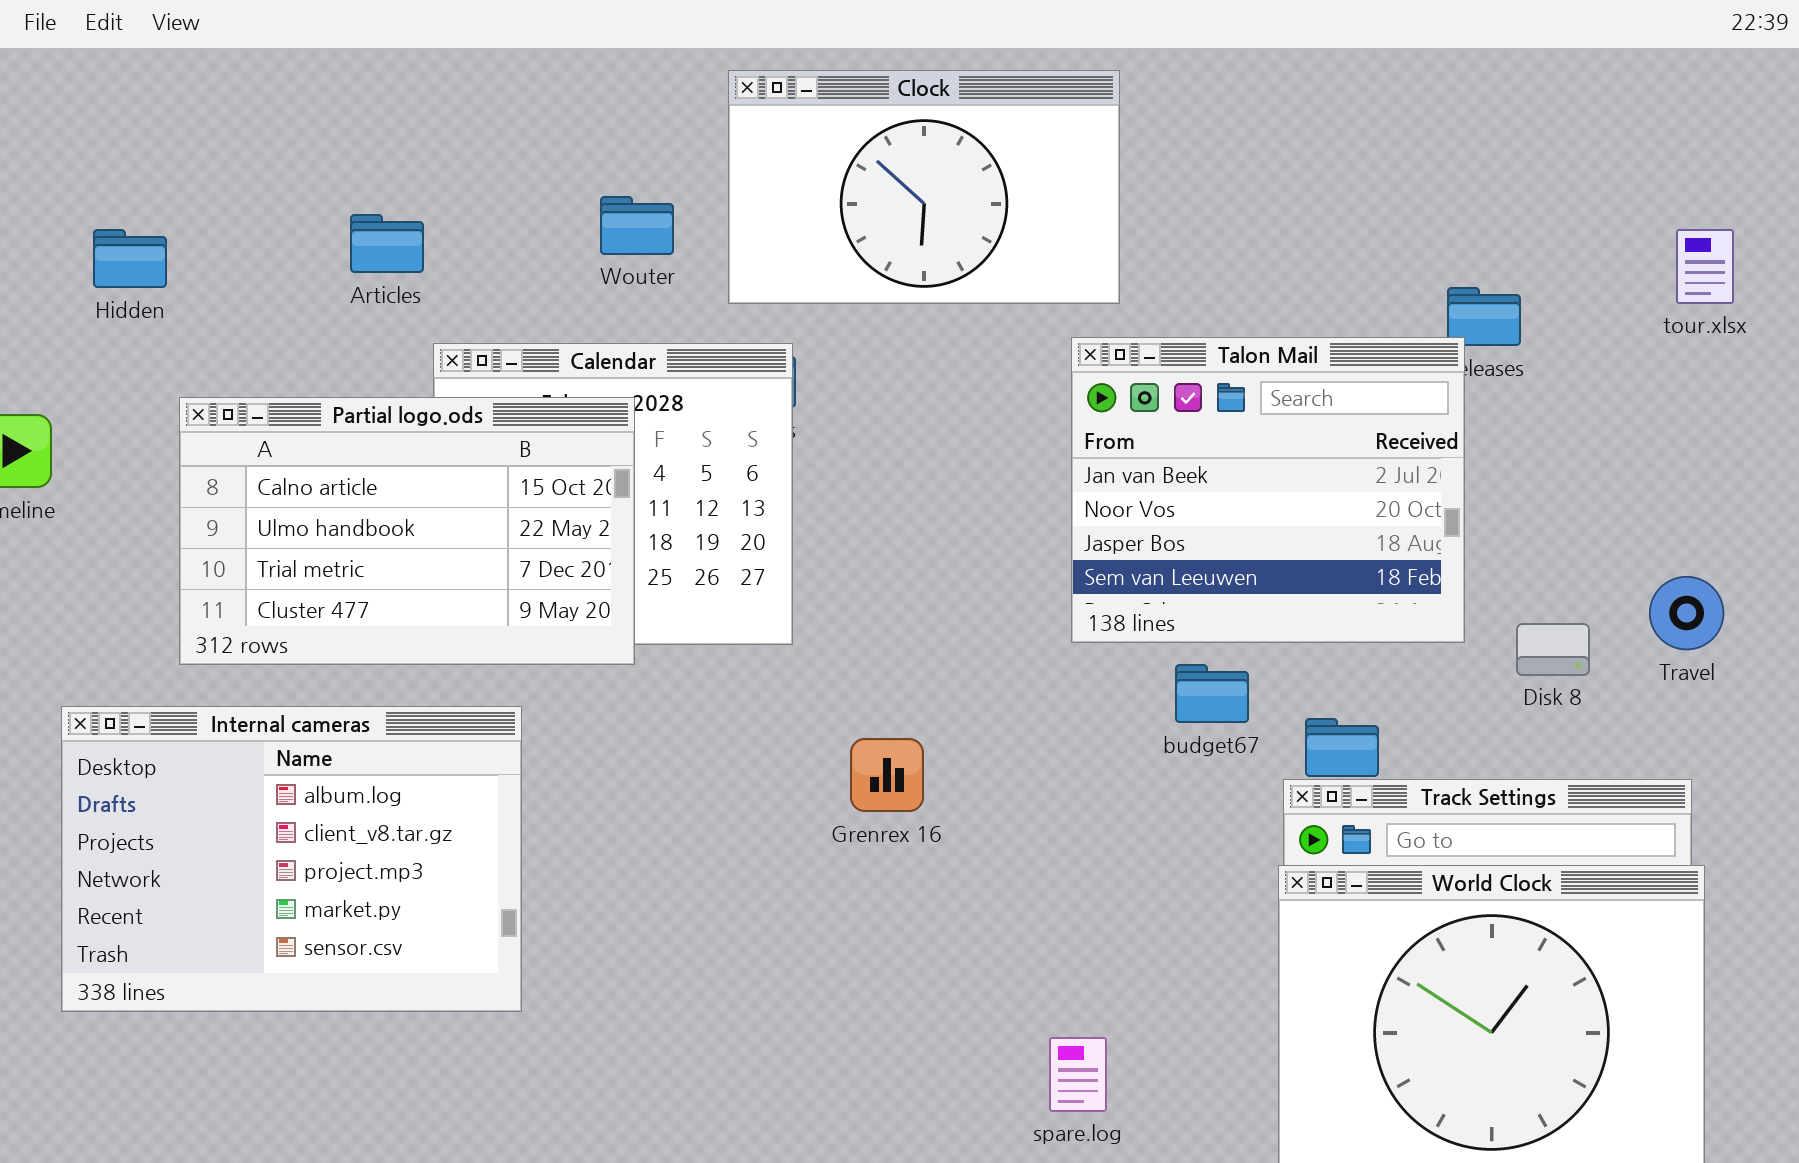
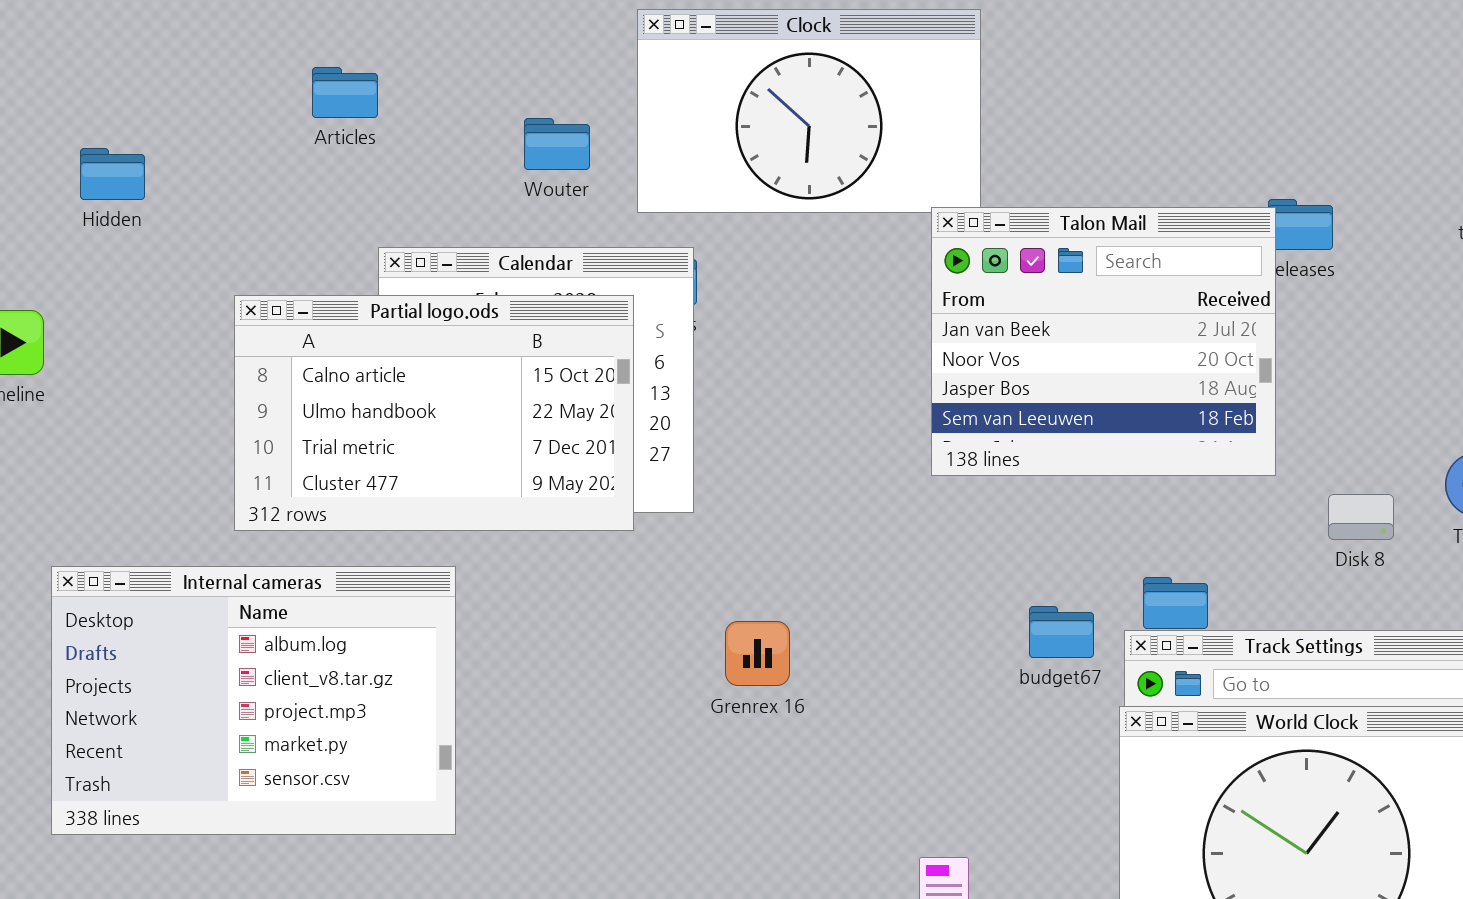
Articles: [350,214,424,273] -> [312,67,378,118], moved
Talon Mail: [1071,337,1465,643] -> [931,207,1276,476], moved
Partial logo.ods: [179,397,635,665] -> [234,295,634,531], moved
budget67: [1175,664,1249,723] -> [1029,606,1094,658], moved
Grenrex 16: [850,738,924,812] -> [725,621,790,686], moved

